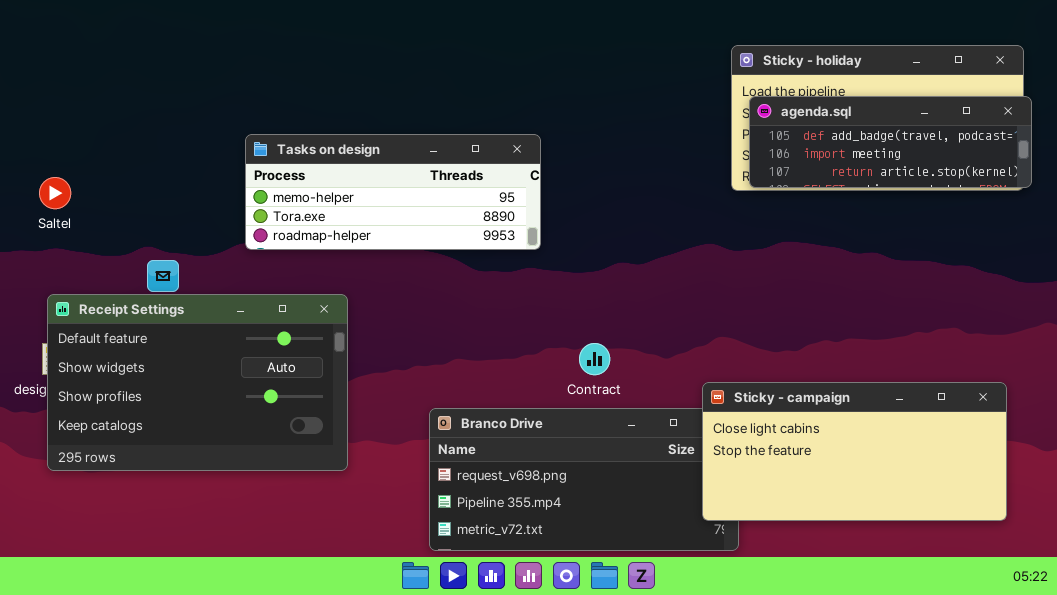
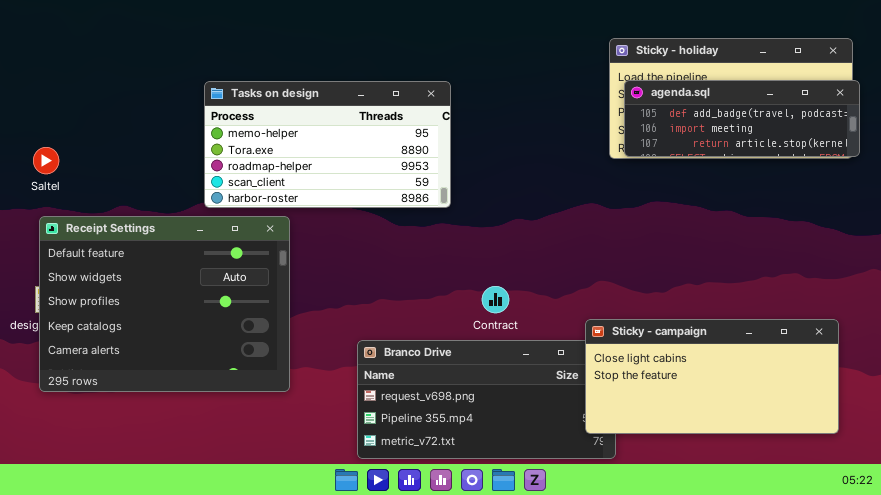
Tasks on design: [245,134,541,250] -> [204,81,451,208], resized
Receipt Settings: [47,294,348,471] -> [39,216,290,392], resized

